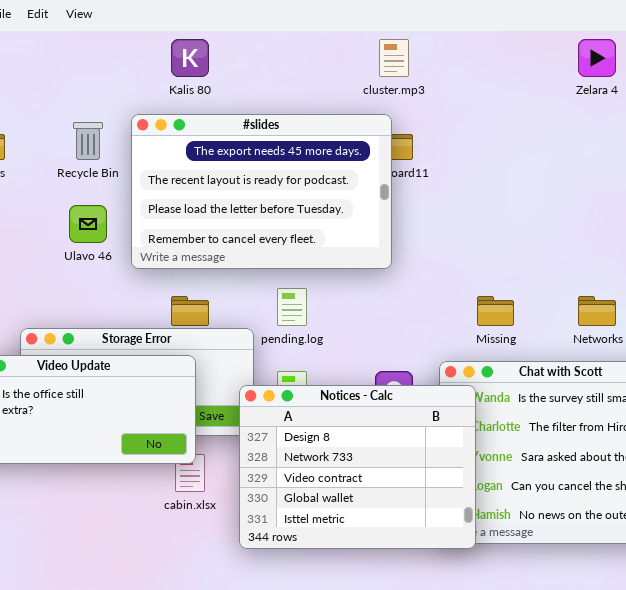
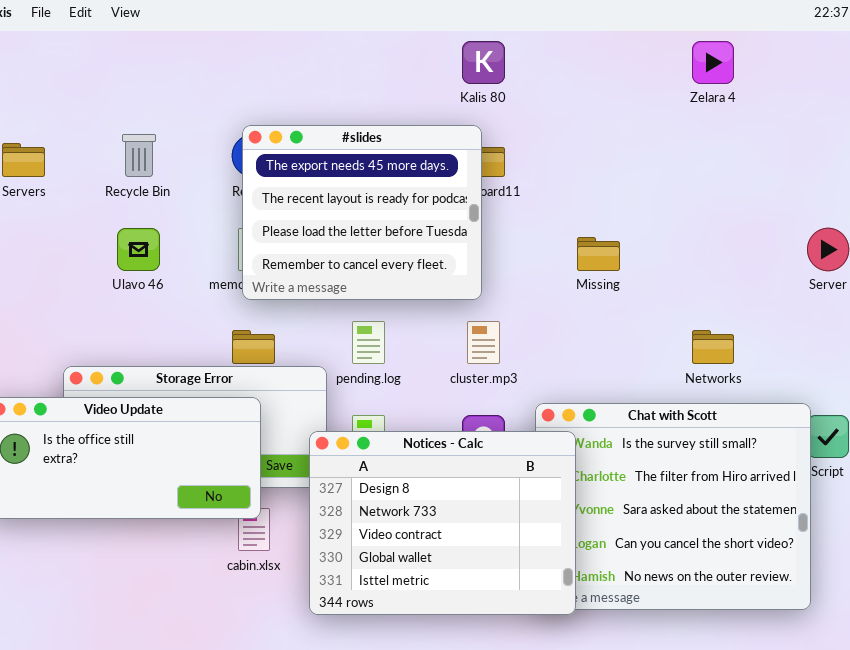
Kalis 80: [171,39,209,77] -> [462,41,505,84], moved
cluster.mp3: [379,39,409,77] -> [467,321,500,364], moved
#slides: [131,114,392,269] -> [242,125,482,300], resized
Missing: [477,296,514,326] -> [577,237,620,271], moved

